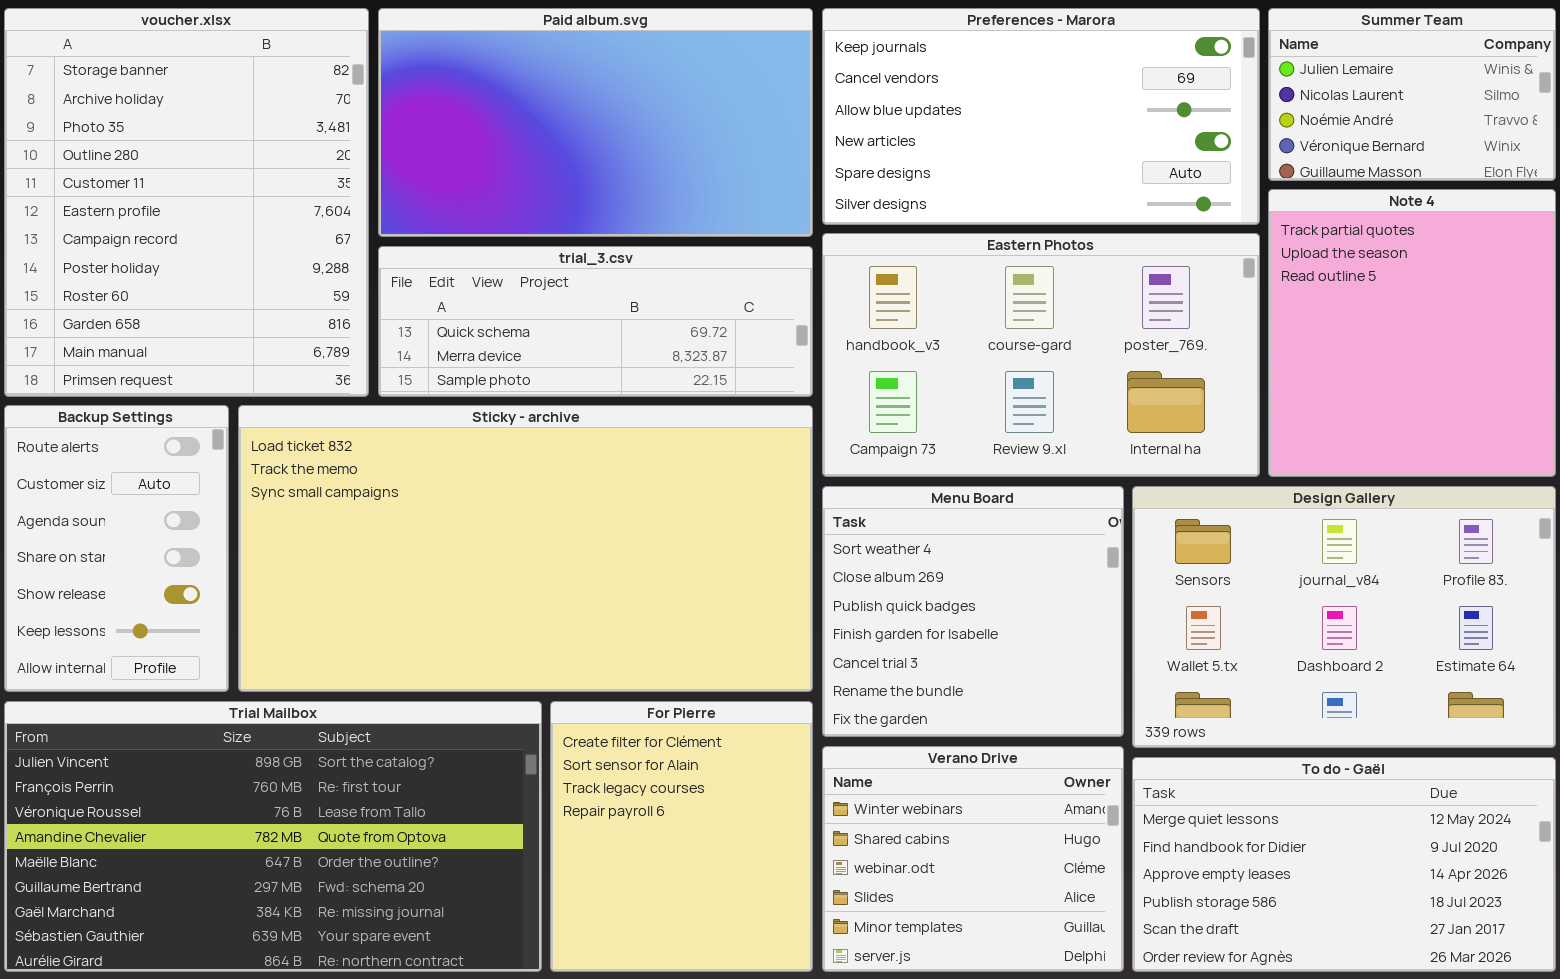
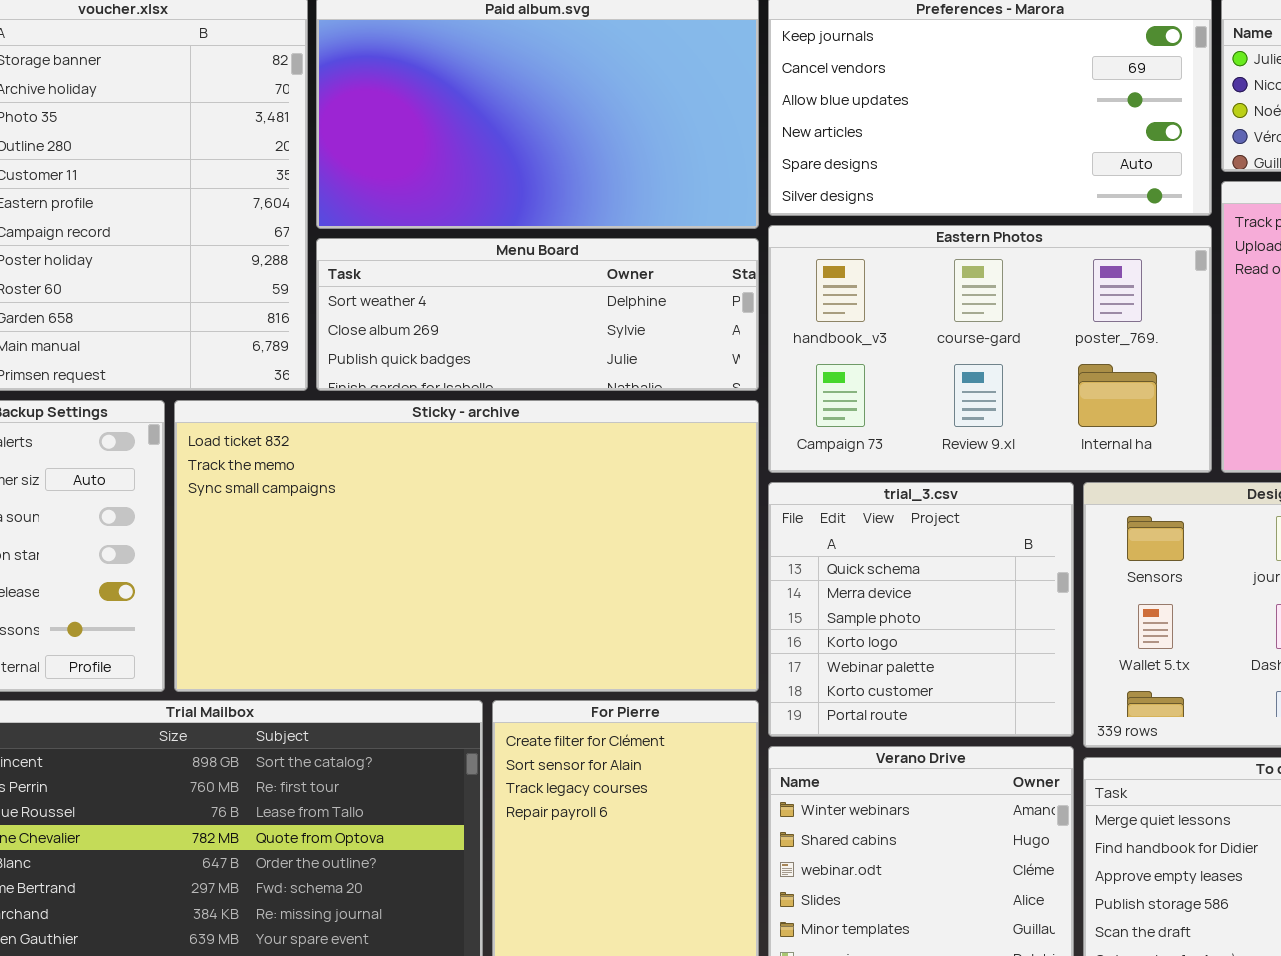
trial_3.csv: [378,246,813,397] -> [768,482,1074,737], moved, resized
Menu Board: [822,486,1124,737] -> [316,238,759,391], moved, resized

